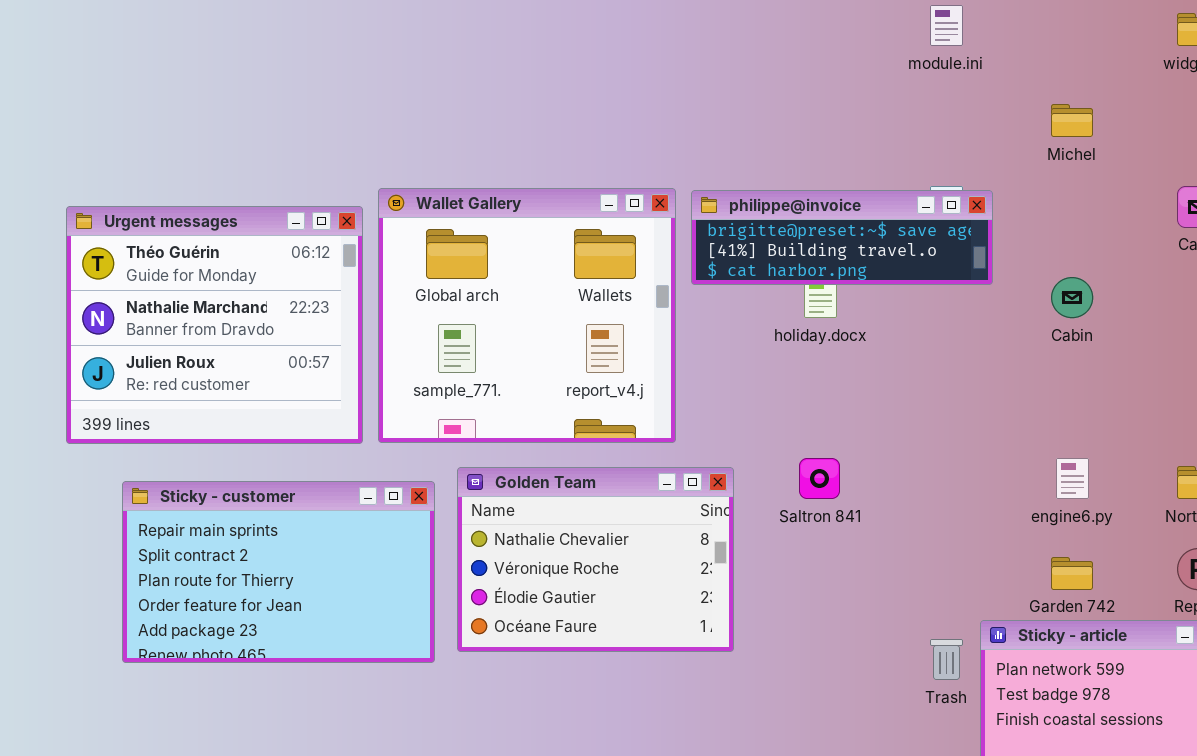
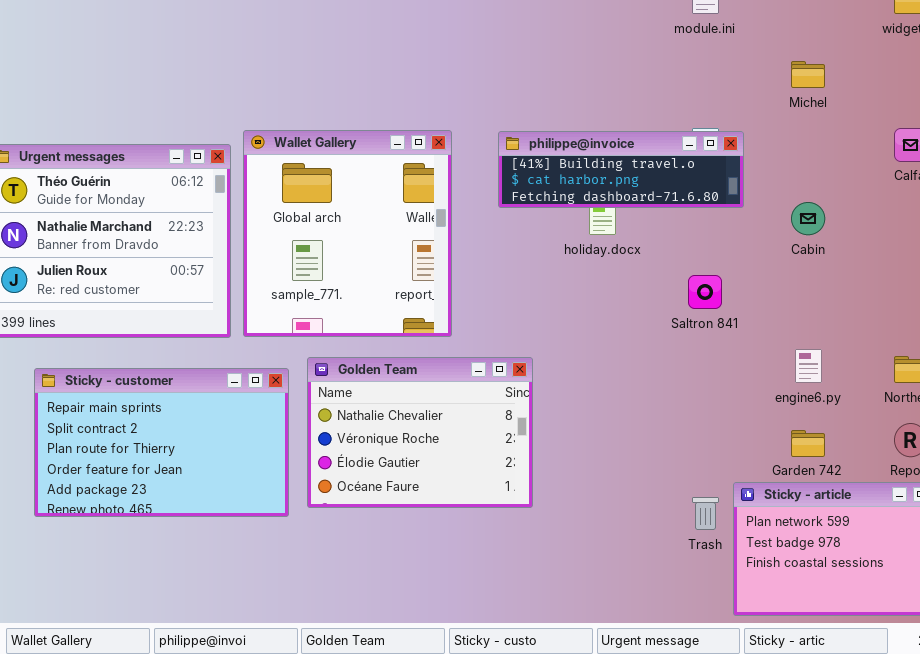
Wallet Gallery: [378,188,676,443] -> [243,130,452,337], resized
philippe@invoice: [691,190,993,285] -> [498,131,744,208], scrolled down 1 row
Saltron 841: [799,458,840,499] -> [688,275,722,309], moved

